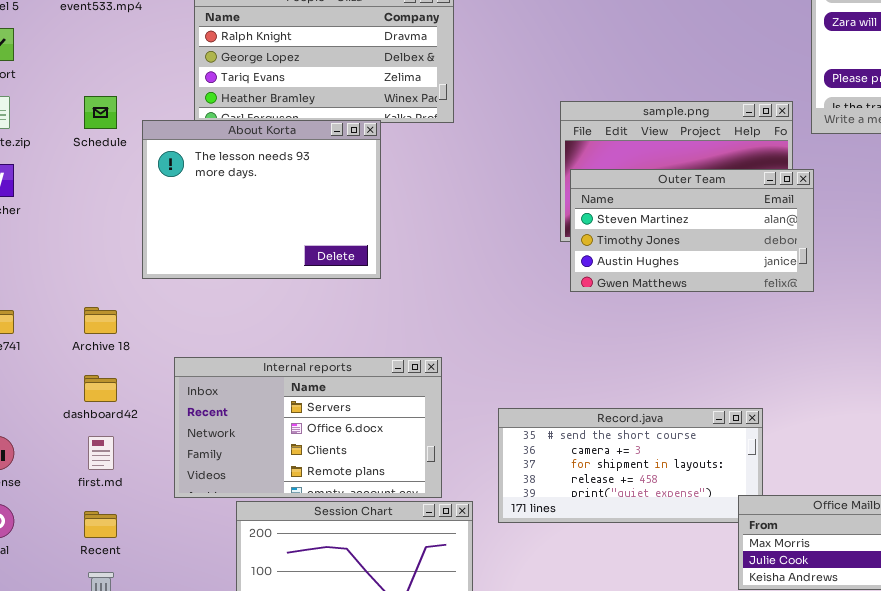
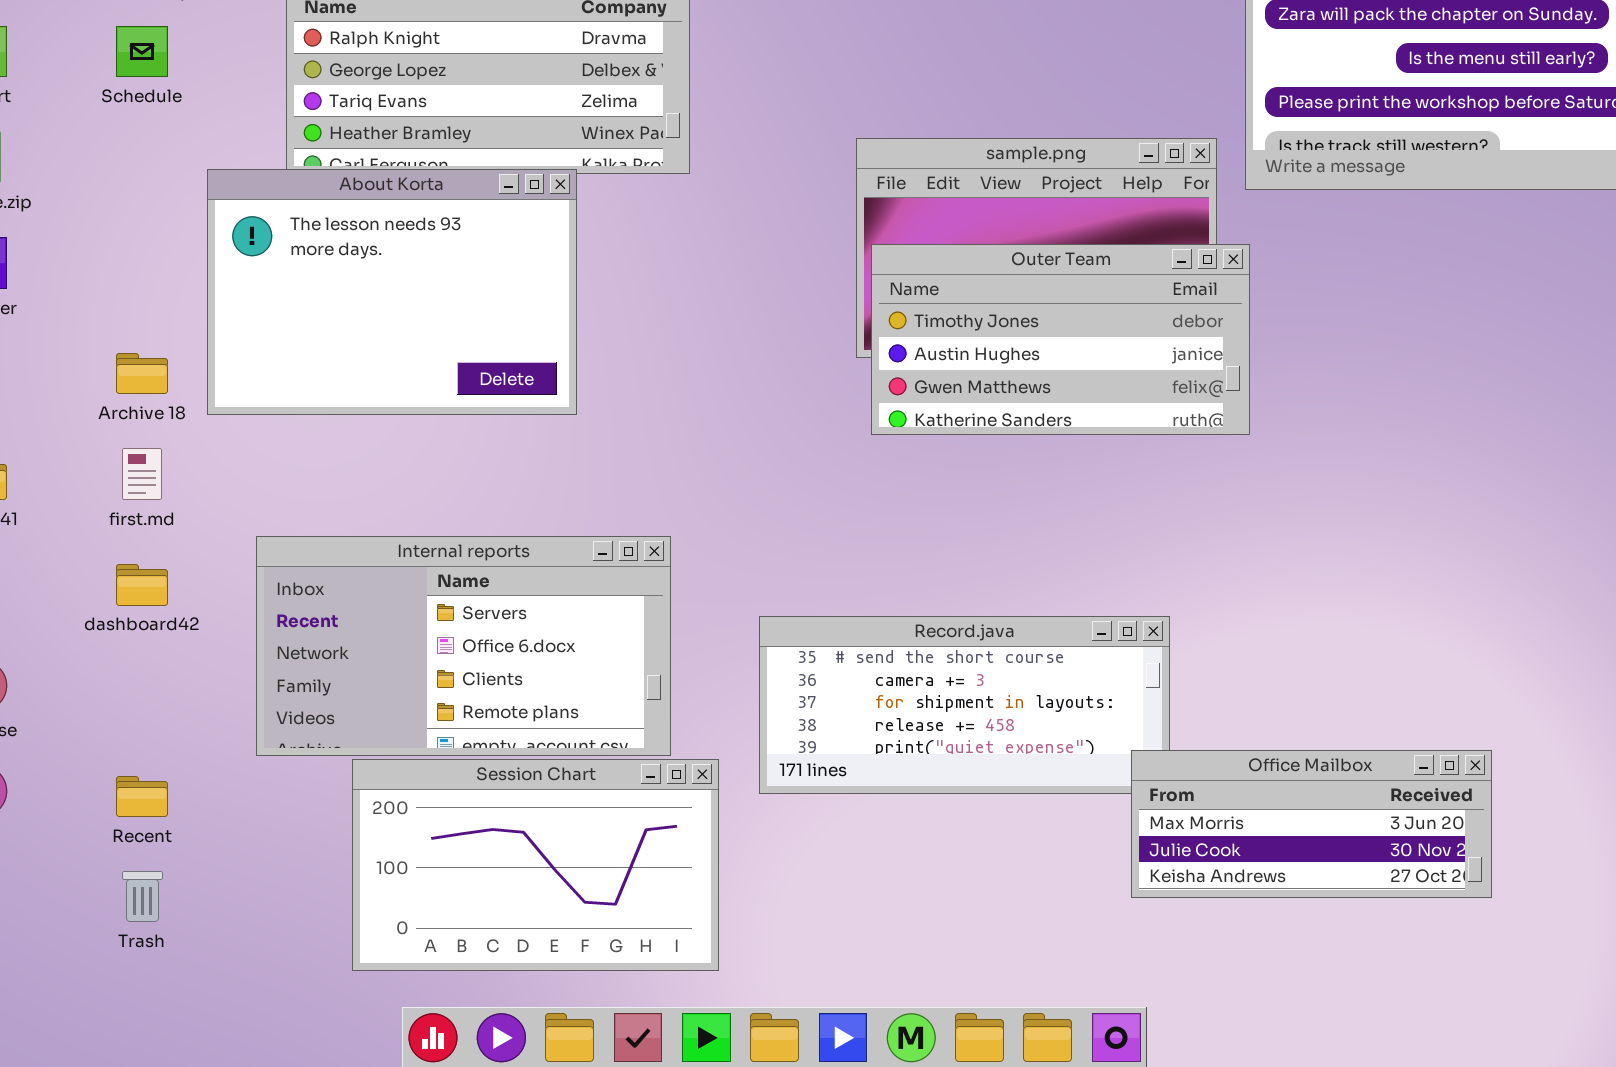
Schedule: [84,96,117,129] -> [116,26,168,77], moved
Outer Team: [570,169,814,292] -> [871,244,1250,435], scrolled down 1 row
Archive 18: [84,307,117,334] -> [116,353,168,394], moved
first.md: [88,436,114,470] -> [122,448,162,500], moved

